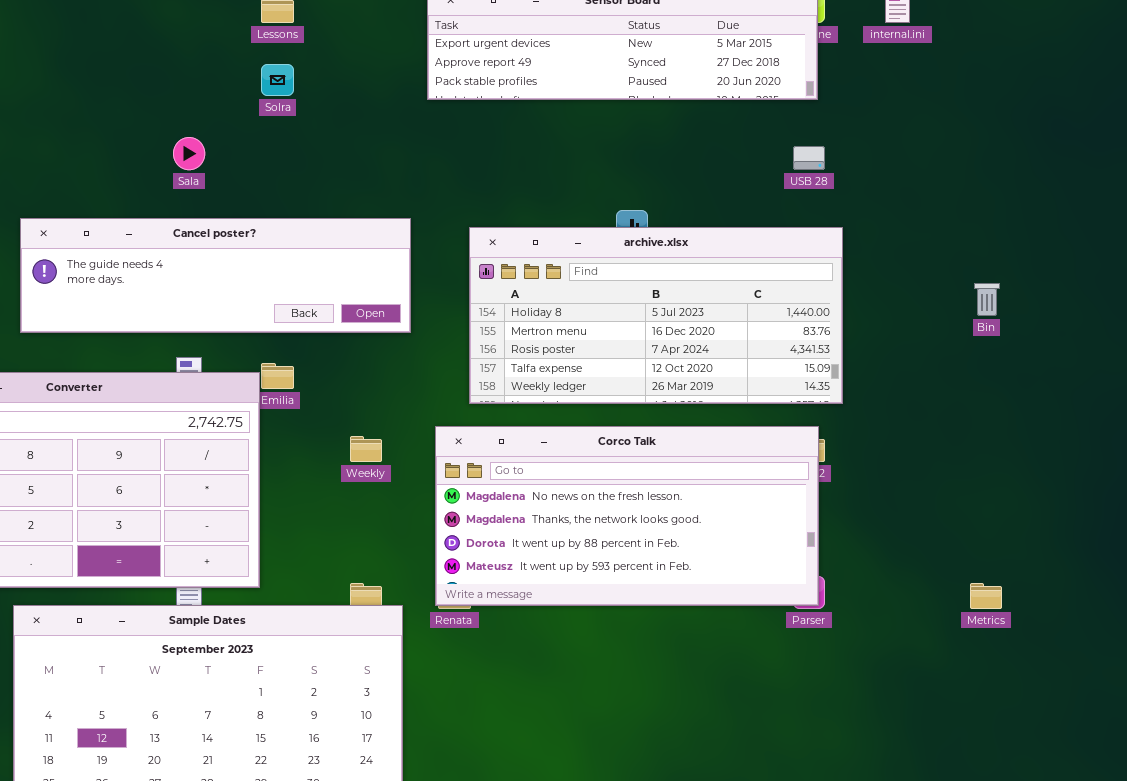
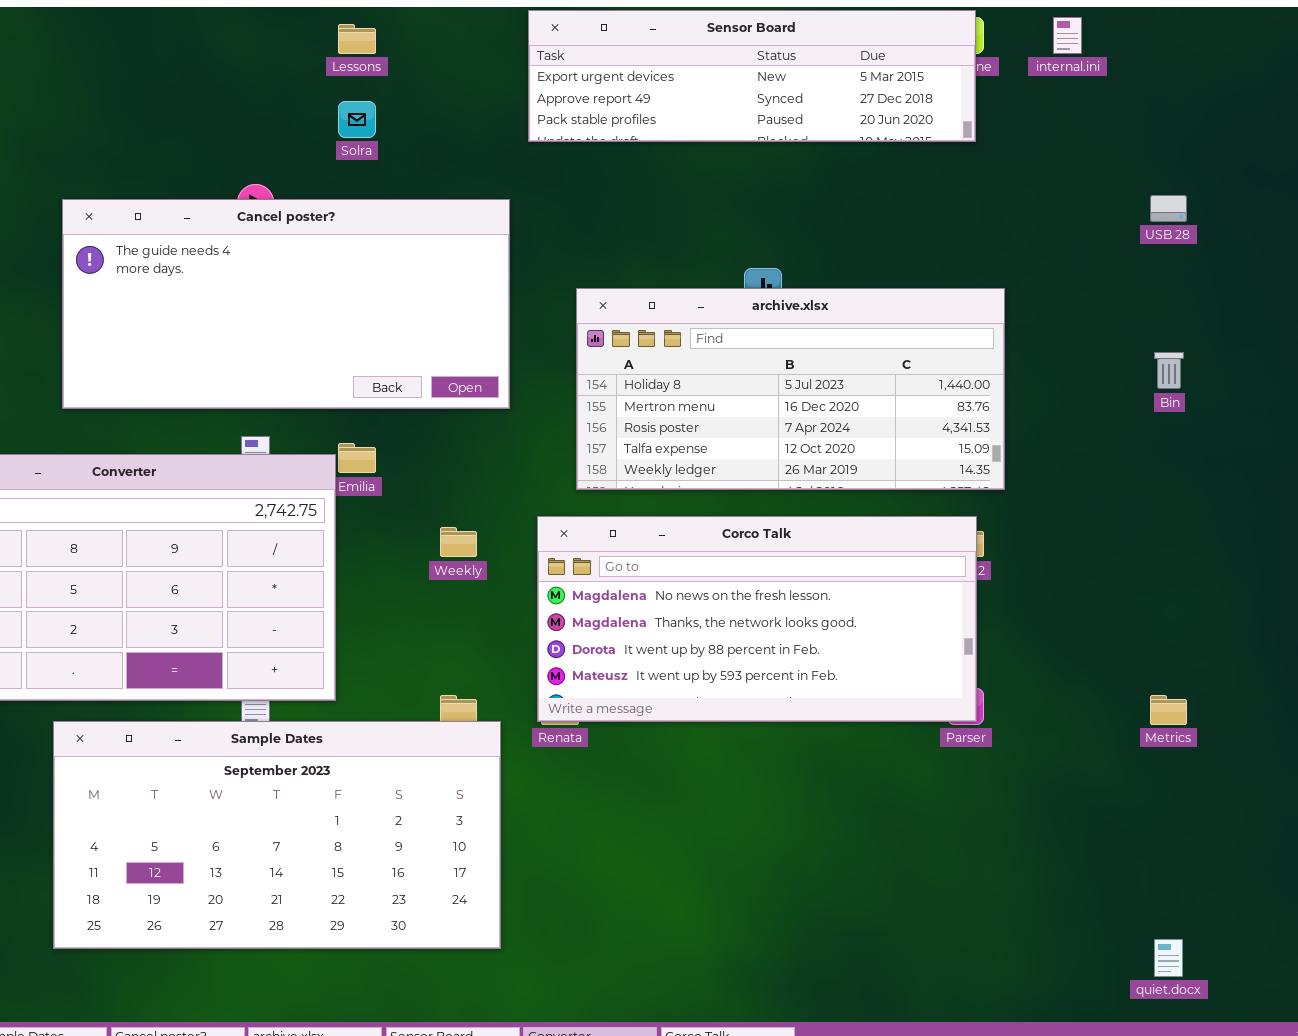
USB 28: [793,146,825,170] -> [1150,195,1187,222], moved
Cancel poster?: [20,218,411,333] -> [62,199,510,409], resized

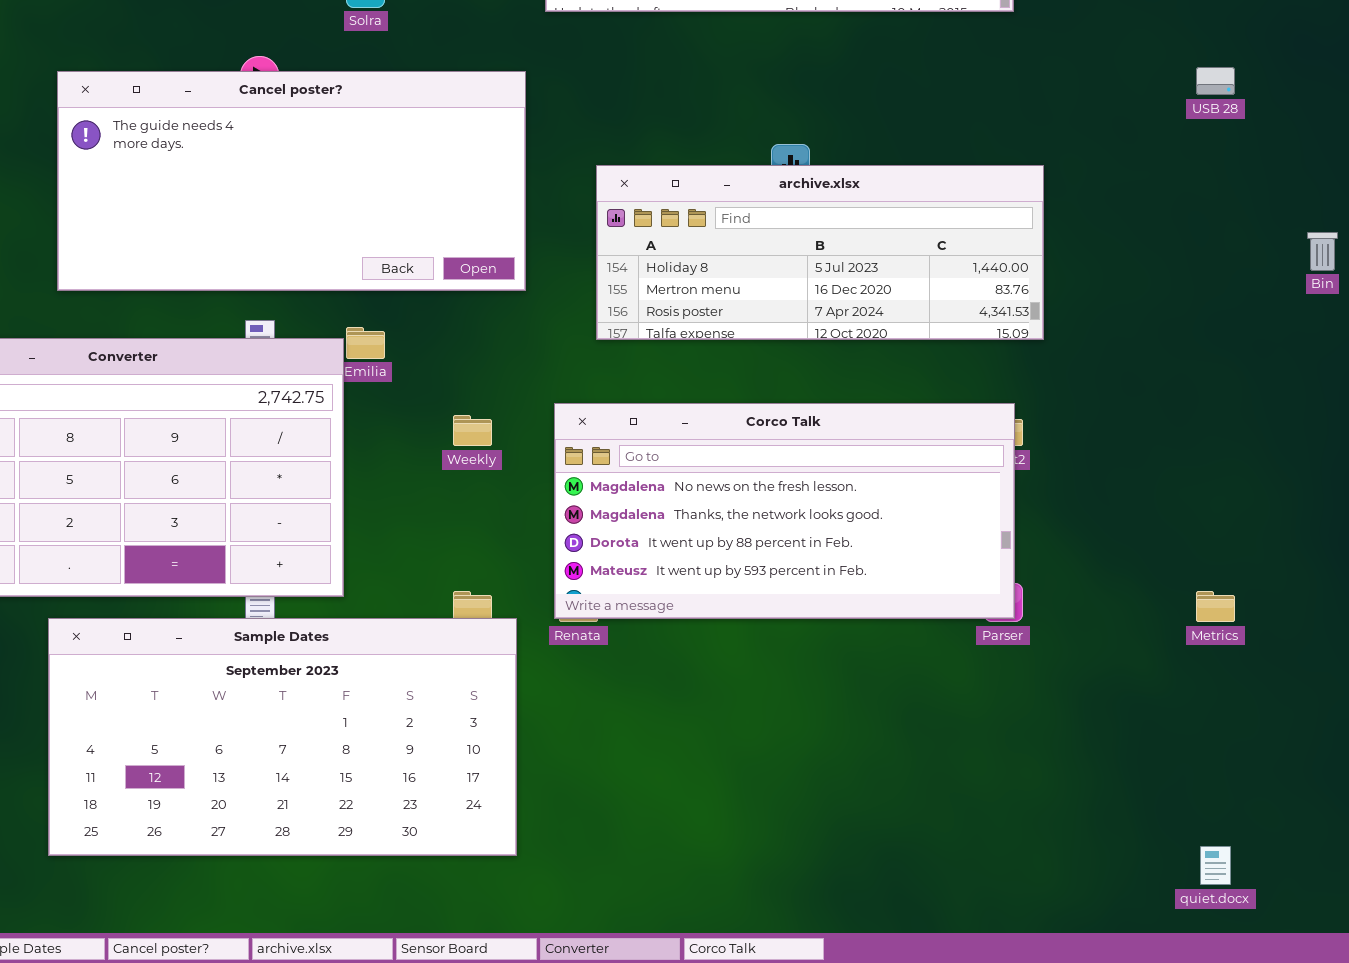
archive.xlsx: [576,288,1005,490] -> [596,165,1044,340], resized
Bin: [1154,352,1184,389] -> [1307,232,1338,271], moved

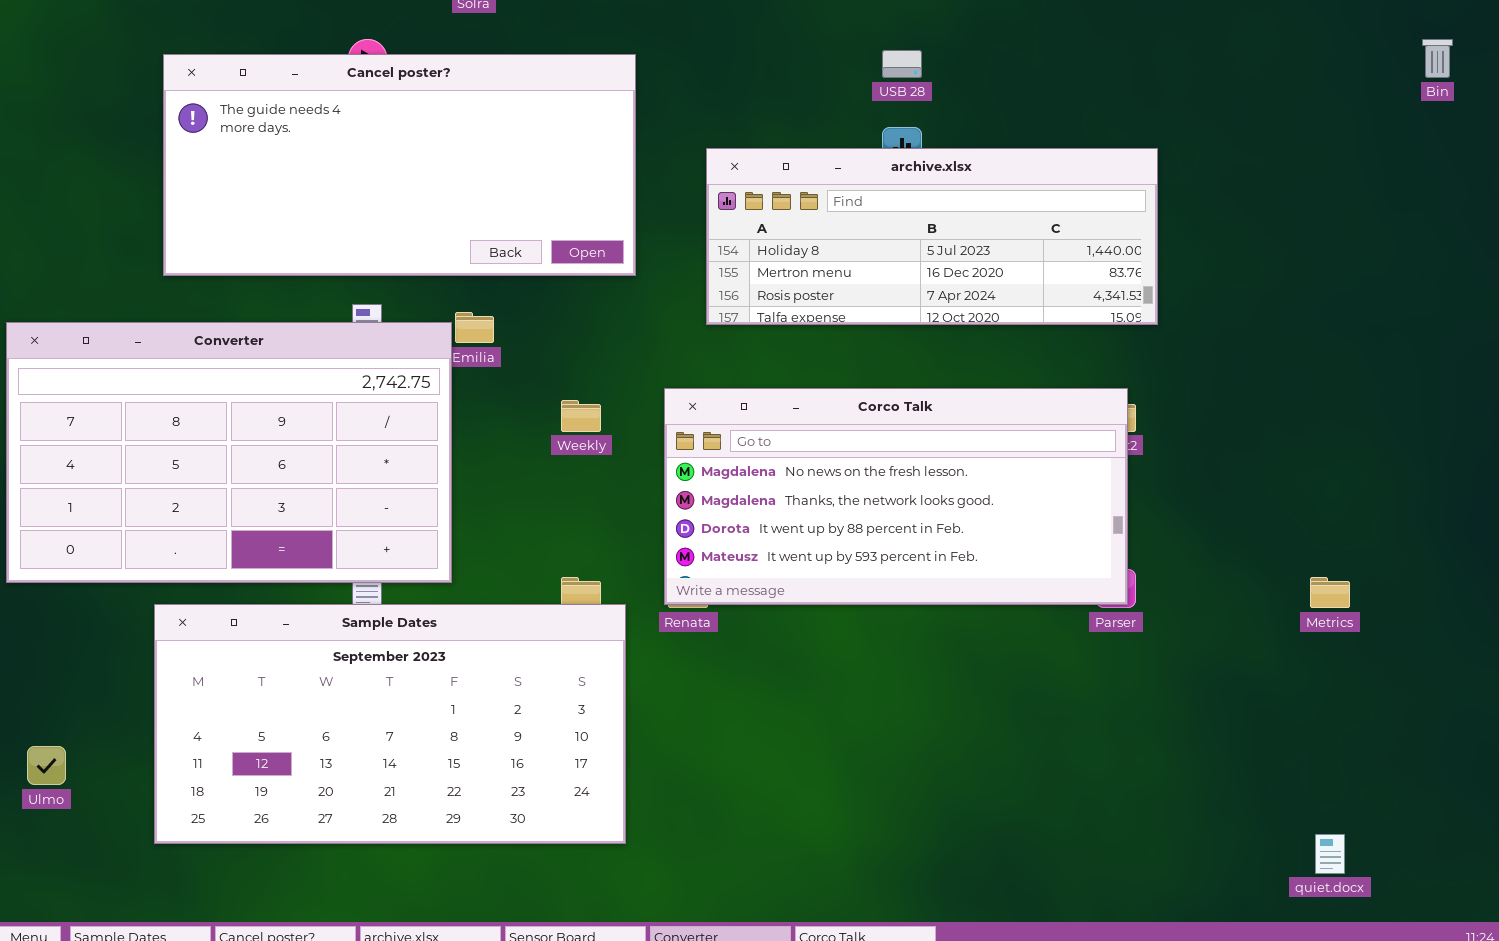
USB 28: [1196,67,1235,95] -> [882,50,922,78], moved
Bin: [1307,232,1338,271] -> [1422,39,1453,78], moved

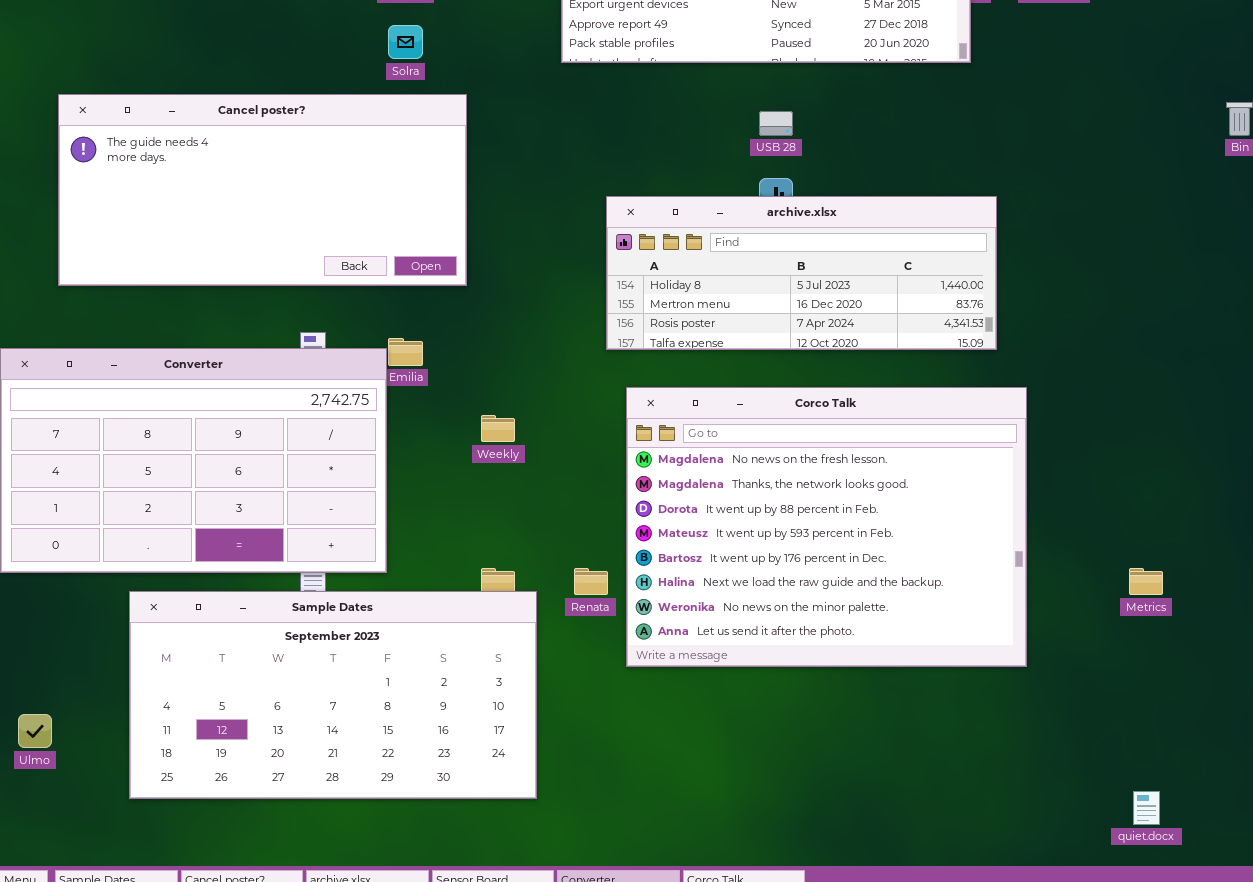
Cancel poster?: [163,54,636,276] -> [58,94,467,286], moved
Corco Talk: [664,388,1128,605] -> [626,387,1027,667], moved, resized

